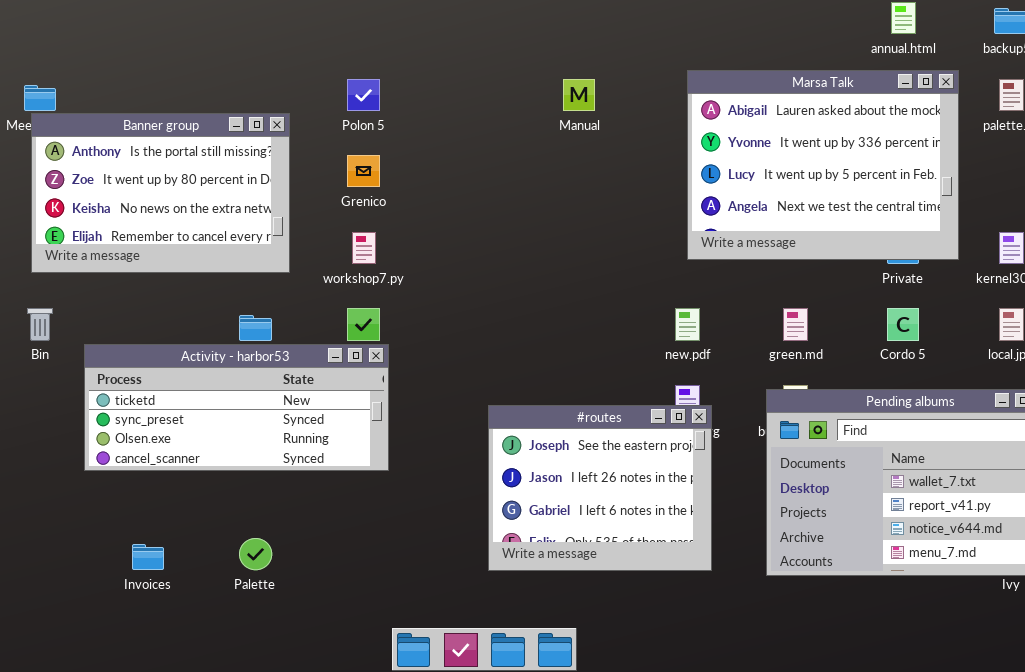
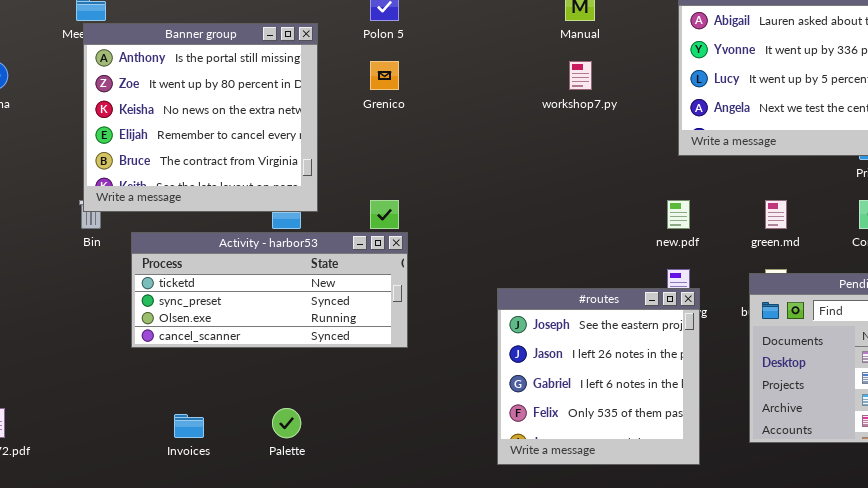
Banner group: [31,113,290,273] -> [83,23,318,212], resized
workshop7.py: [352,232,376,264] -> [569,61,592,90], moved
#routes: [488,405,712,571] -> [497,288,700,465], resized

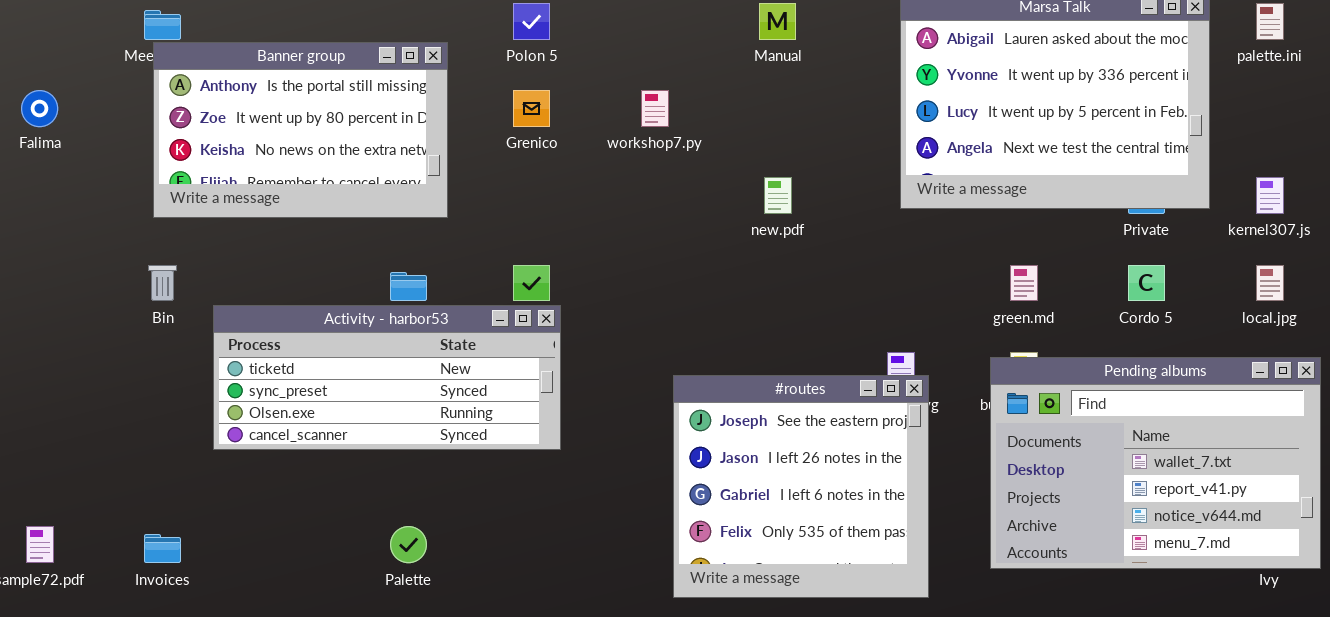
Banner group: [83,23,318,212] -> [153,42,448,218], resized
workshop7.py: [569,61,592,90] -> [641,90,669,127], moved
new.pdf: [667,200,690,229] -> [764,177,792,214], moved
Invoices: [174,414,204,438] -> [144,534,181,563], moved

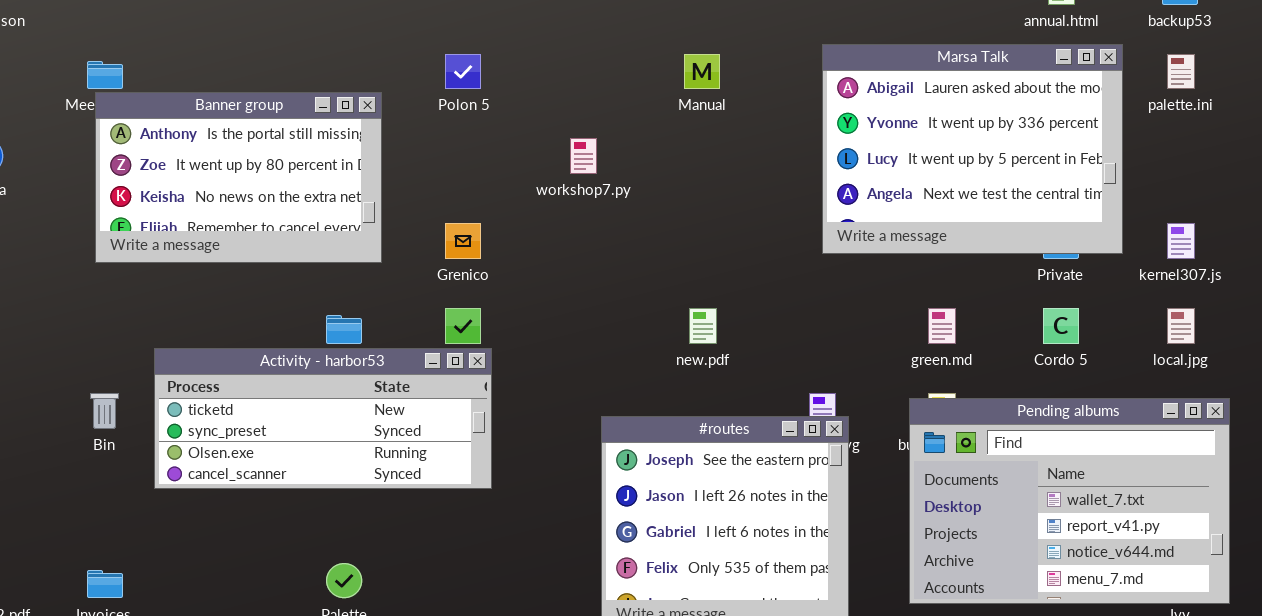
Grenico: [513,90,550,127] -> [445,223,481,259], moved
new.pdf: [764,177,792,214] -> [689,308,717,344], moved
Bin: [148,265,177,301] -> [90,393,119,429], moved

